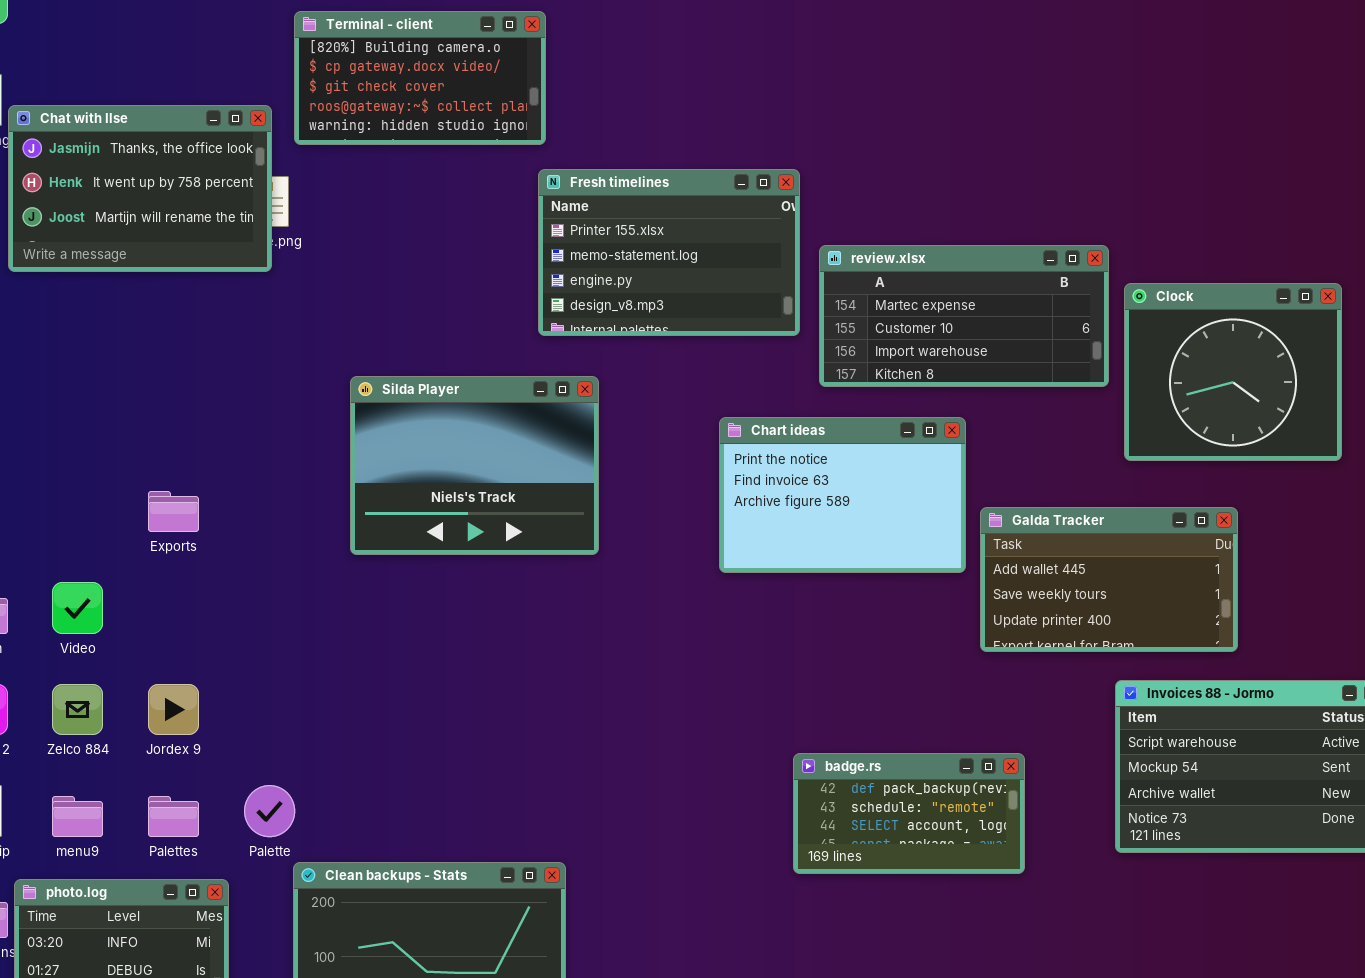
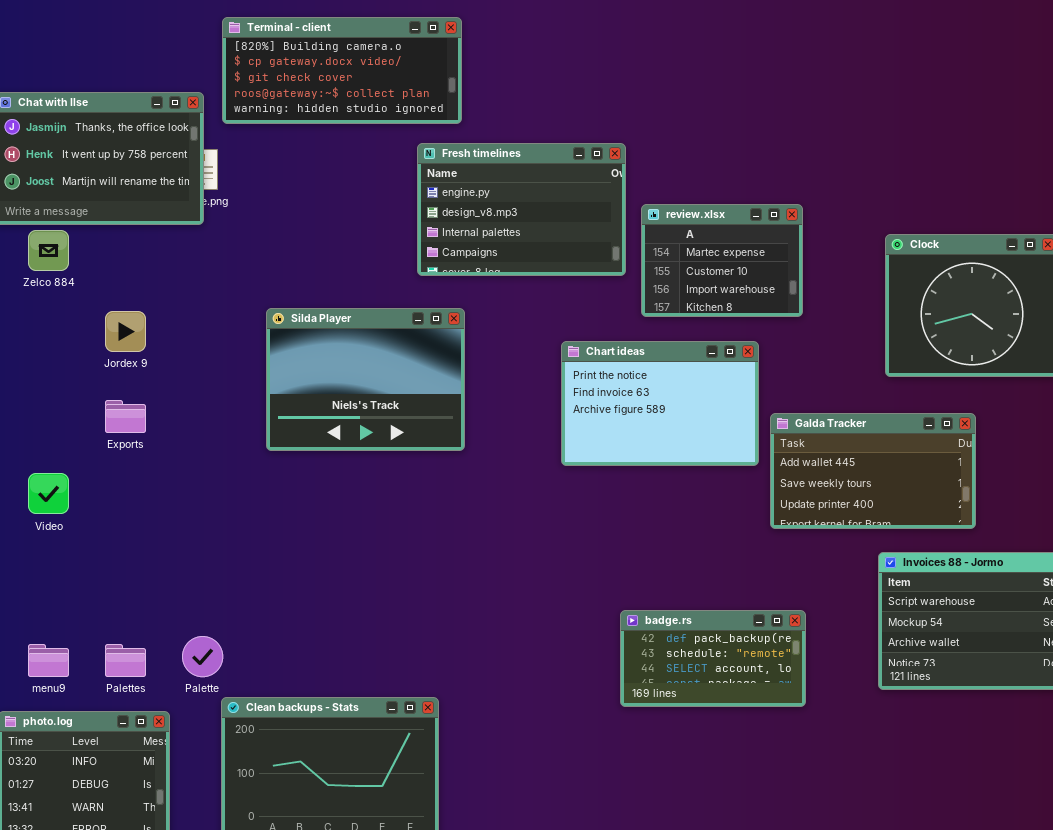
Terminal - client: [294,11,546,145] -> [222,17,462,124], resized
Fresh timelines: [538,169,800,336] -> [417,143,626,276], scrolled down 2 rows
review.xlsx: [819,245,1109,387] -> [641,204,803,317], resized
Zelco 884: [52,684,103,735] -> [28,230,69,271], moved
Jordex 9: [148,684,199,735] -> [105,311,146,352], moved

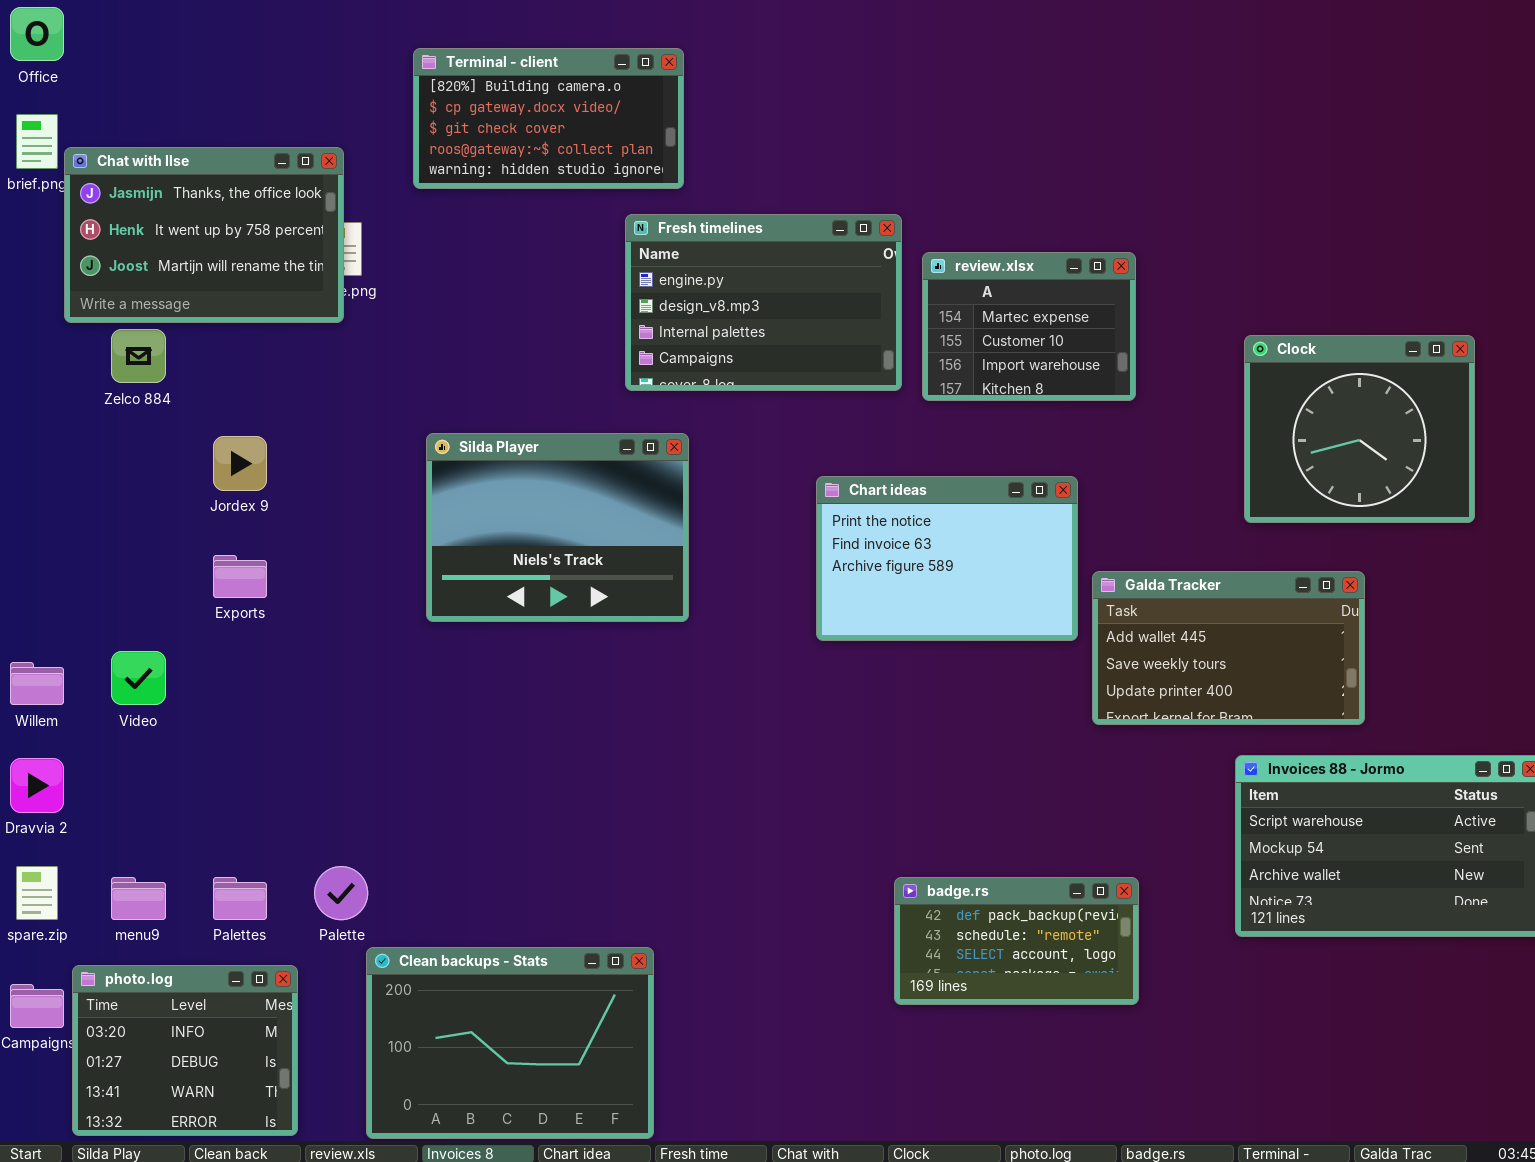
Terminal - client: [222,17,462,124] -> [413,48,684,189], resized
review.xlsx: [641,204,803,317] -> [922,252,1136,401], moved
badge.rs: [620,610,806,707] -> [894,877,1139,1005], moved

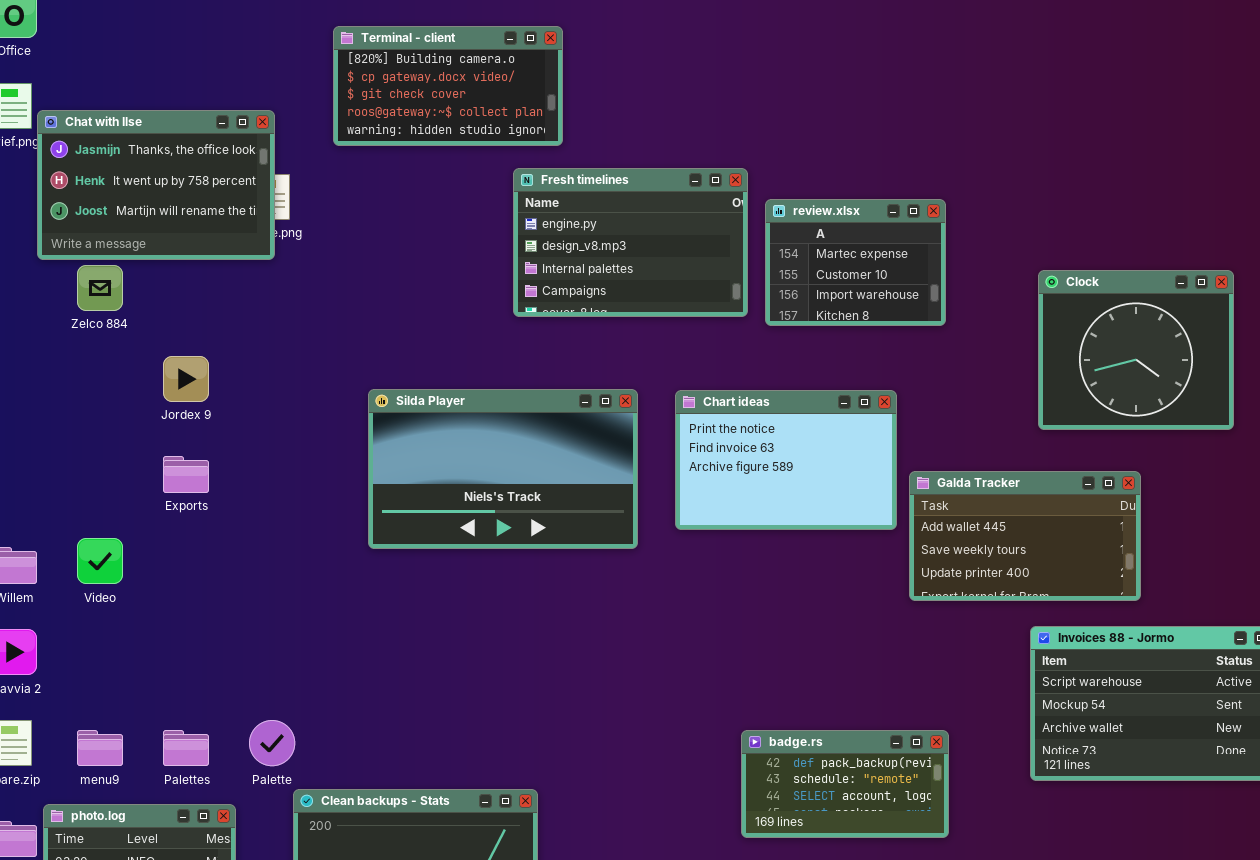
Silda Player: [426,433,689,622] -> [368,389,638,549], moved, resized

